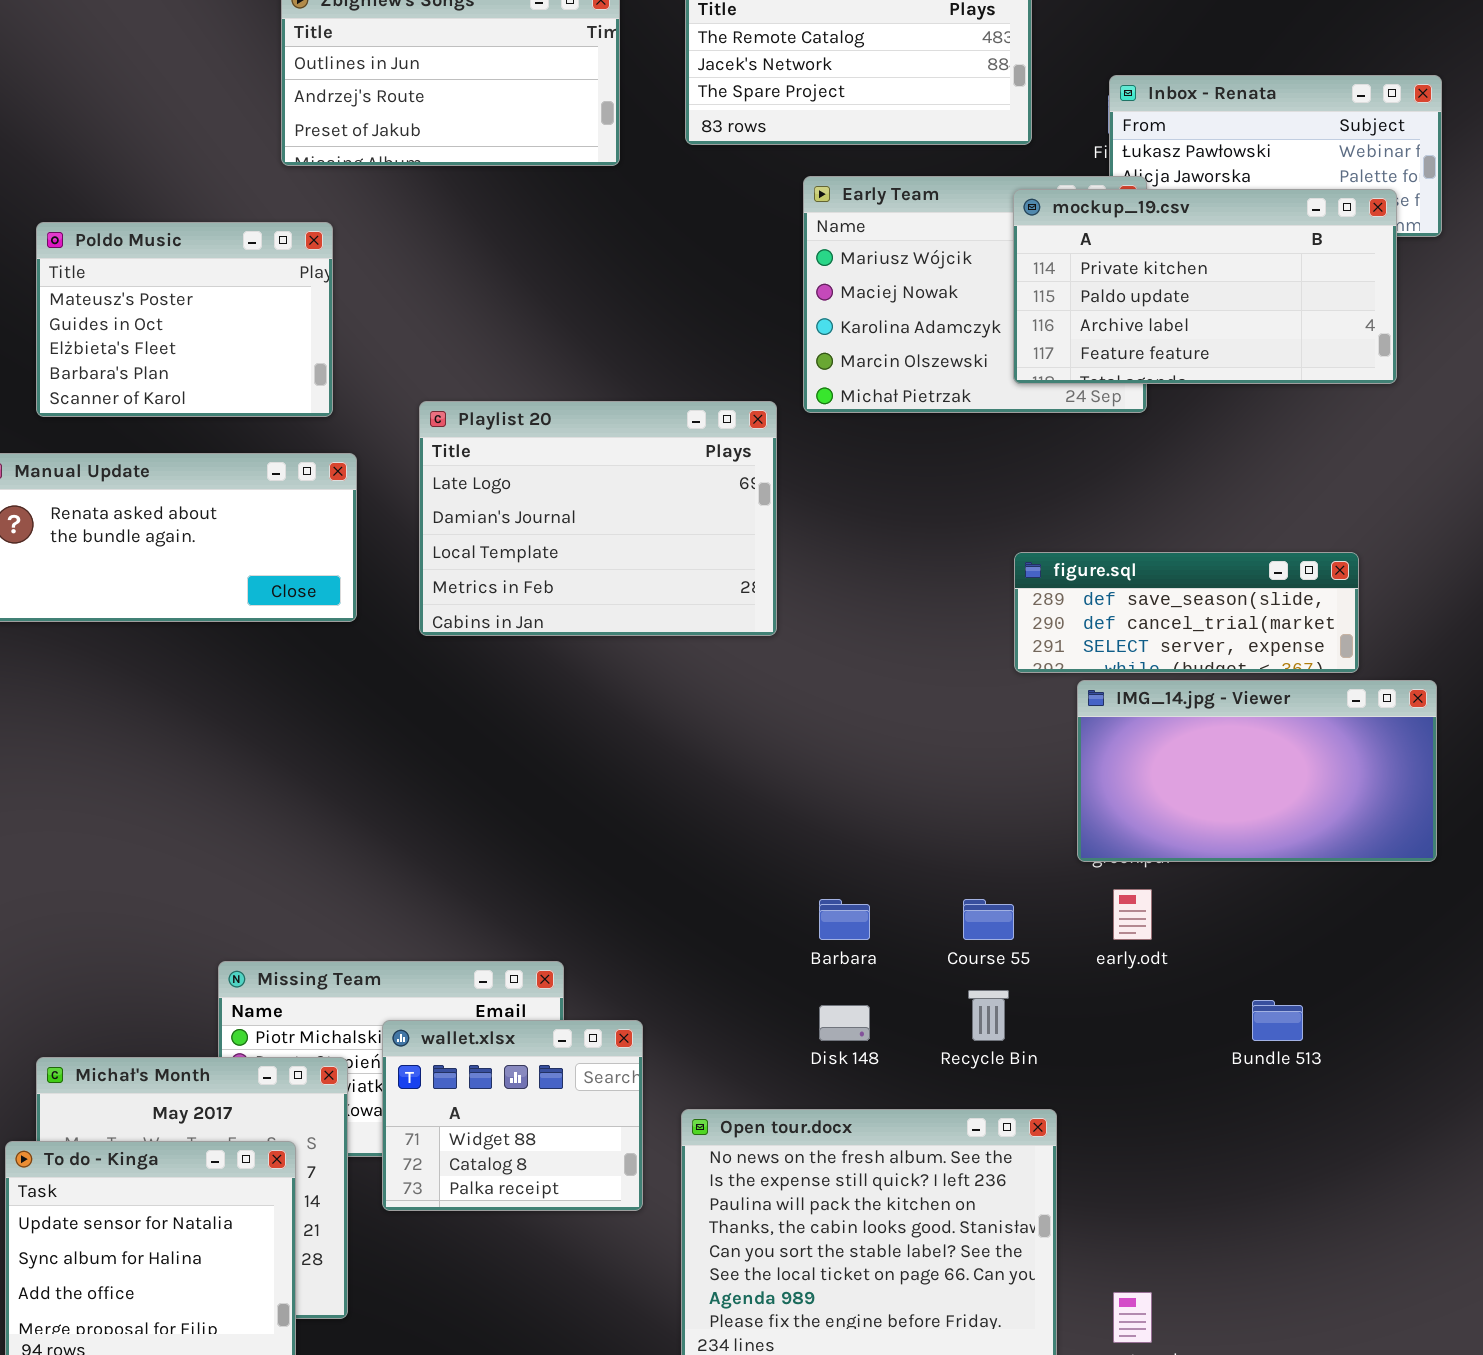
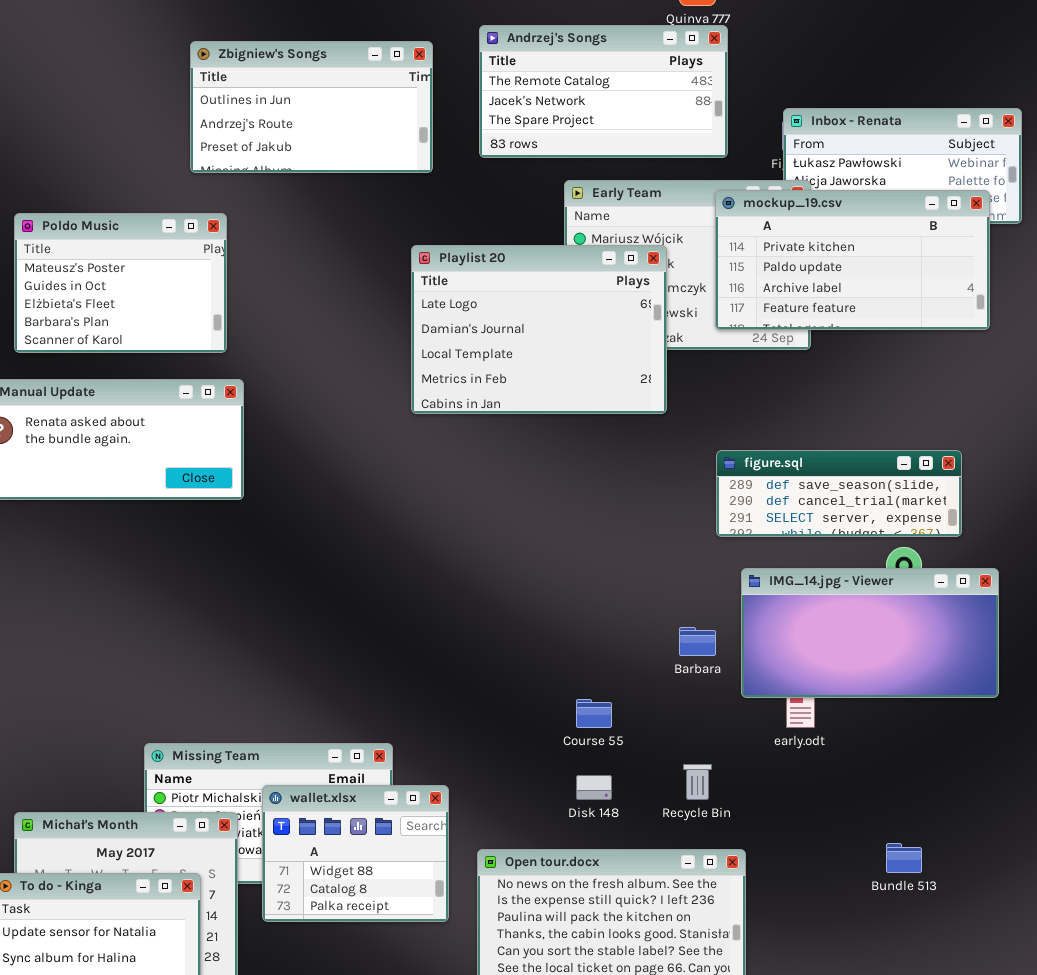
Playlist 20: [419,401,777,636] -> [411,245,667,414], moved
IMG_14.jpg - Viewer: [1077,680,1437,862] -> [741,568,999,698], moved
Barbara: [819,899,870,940] -> [679,627,716,656], moved
Course 55: [963,899,1014,940] -> [576,699,612,728], moved
Bundle 513: [1252,1000,1303,1041] -> [886,843,922,873], moved

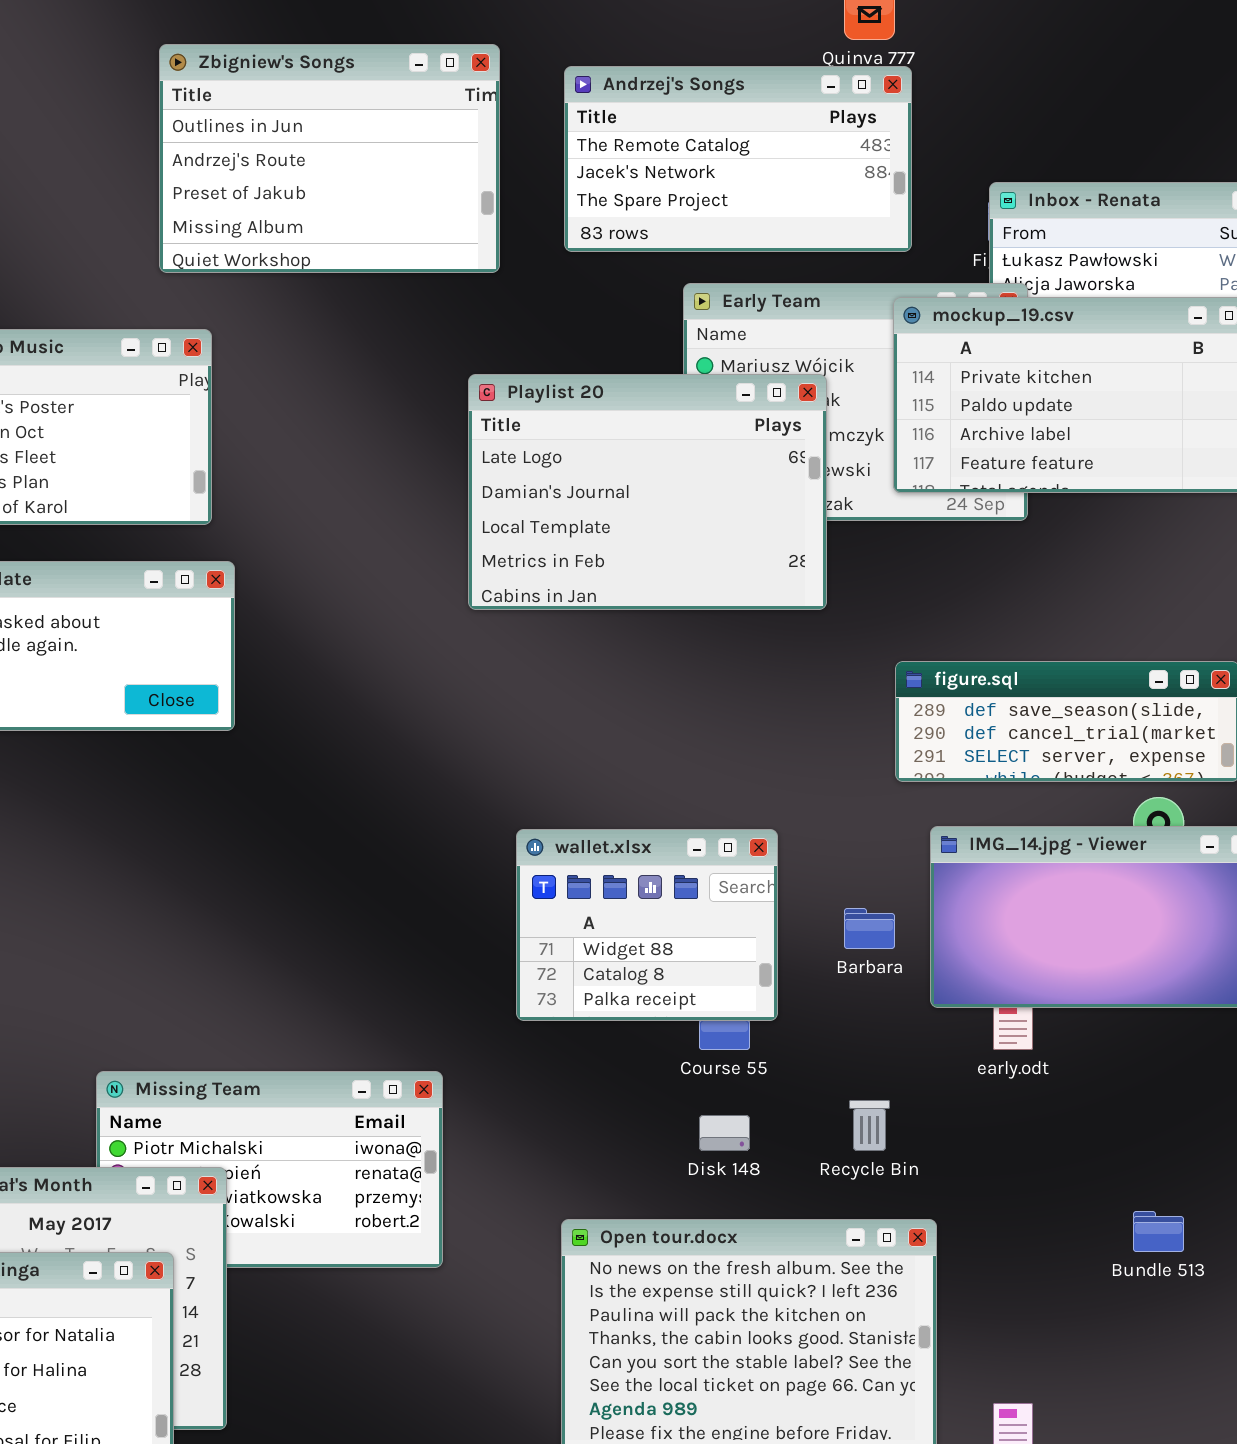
Zbigniew's Songs: [190,41,433,173] -> [159,44,500,273], resized
wallet.xlsx: [262,785,449,922] -> [516,829,778,1021], moved

